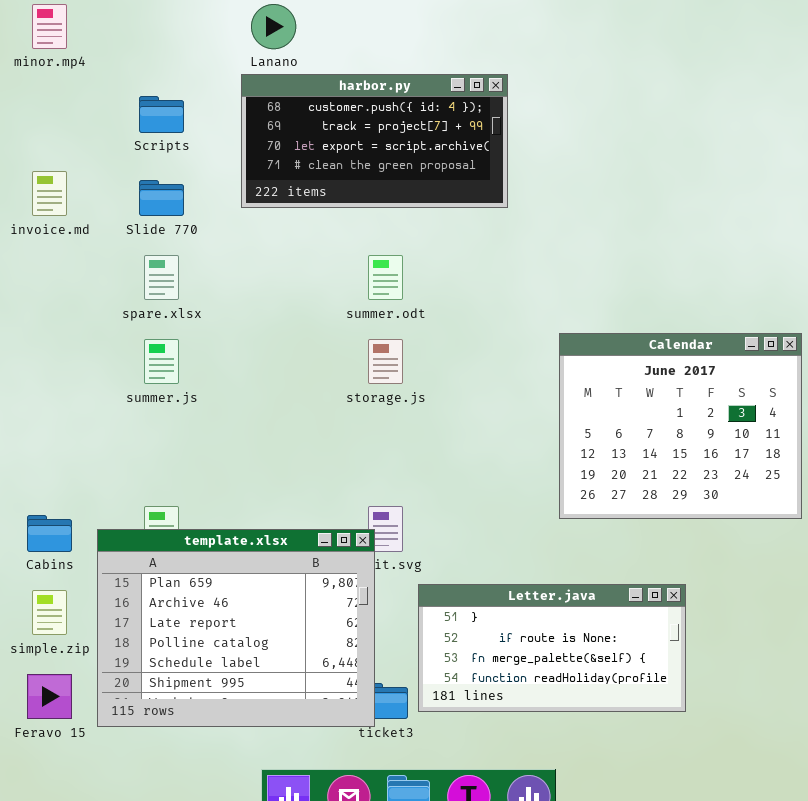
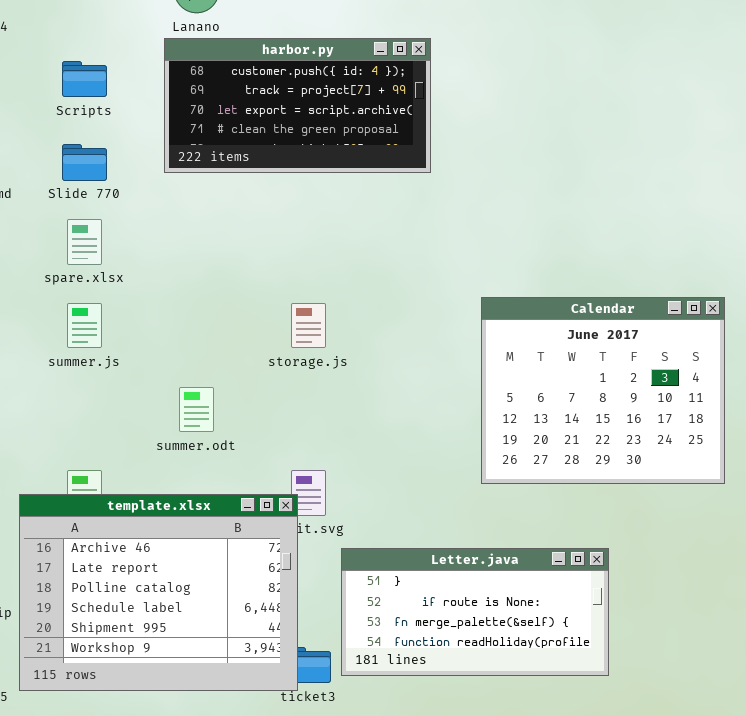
summer.odt: [368,255,403,300] -> [179,387,214,432], moved
template.xlsx: [97,529,375,727] -> [19,494,298,691], scrolled down 1 row

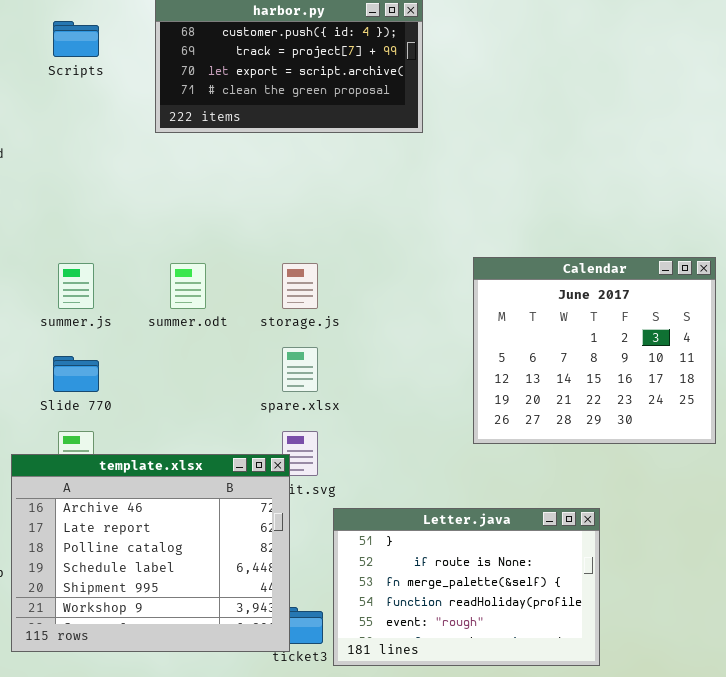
Slide 770: [62,144,107,181] -> [53,356,99,392], moved
spare.xlsx: [67,219,102,265] -> [282,347,318,392], moved
summer.odt: [179,387,214,432] -> [170,263,206,309], moved
Letter.java: [341,548,609,676] -> [333,508,600,666], resized

